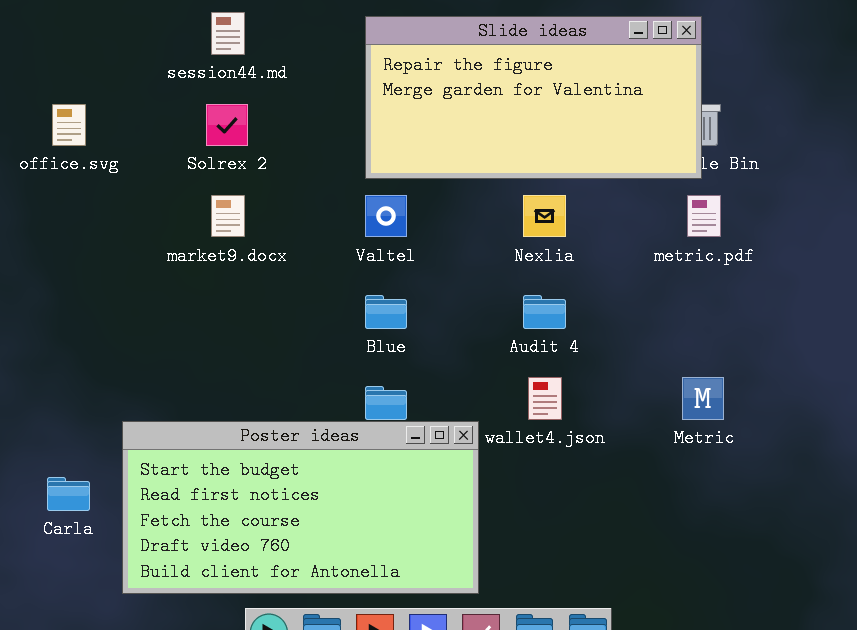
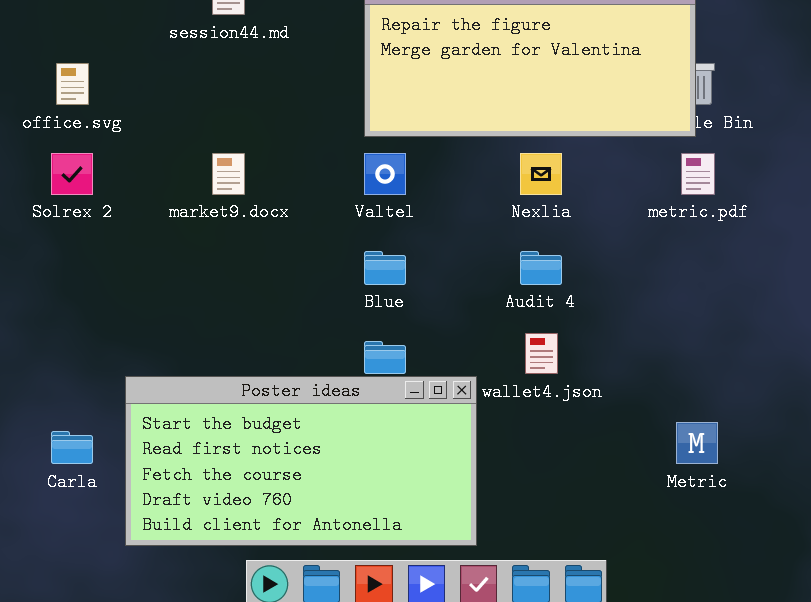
Solrex 2: [206,104,248,146] -> [51,153,93,195], moved
Metric: [682,377,724,420] -> [676,422,718,464], moved

